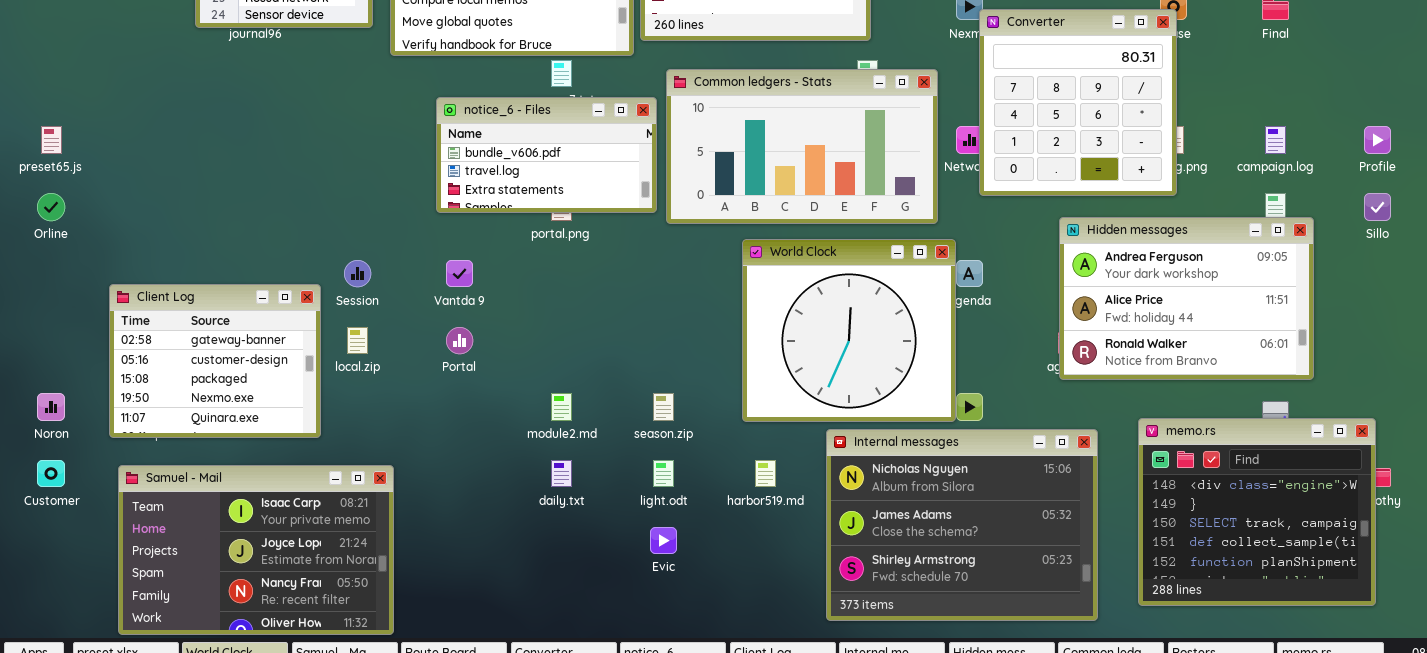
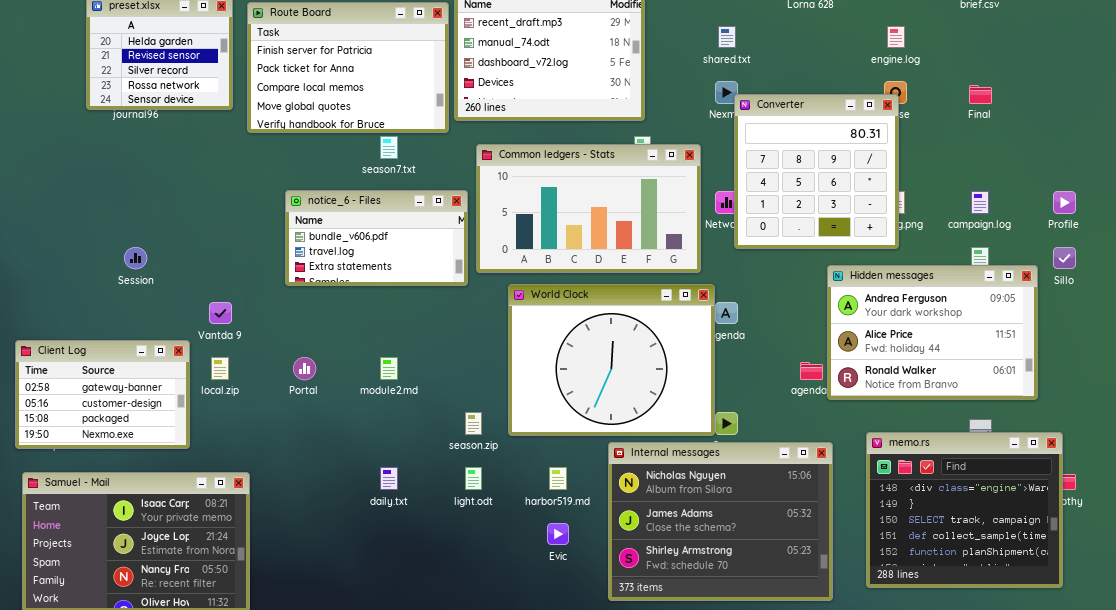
notice_6 - Files: [436,97,657,213] -> [285,190,468,286], moved
Hidden messages: [1059,217,1314,380] -> [827,265,1038,400], moved
World Clock: [742,239,956,422] -> [508,284,715,436], resized
Session: [344,260,371,287] -> [124,247,147,269], moved
Vantda 9: [446,260,473,287] -> [209,302,232,324], moved
Client Log: [109,284,321,438] -> [15,340,190,449], resized
module2.md: [551,393,572,421] -> [380,357,398,380], moved
Evic: [650,527,677,554] -> [547,523,569,545], moved

